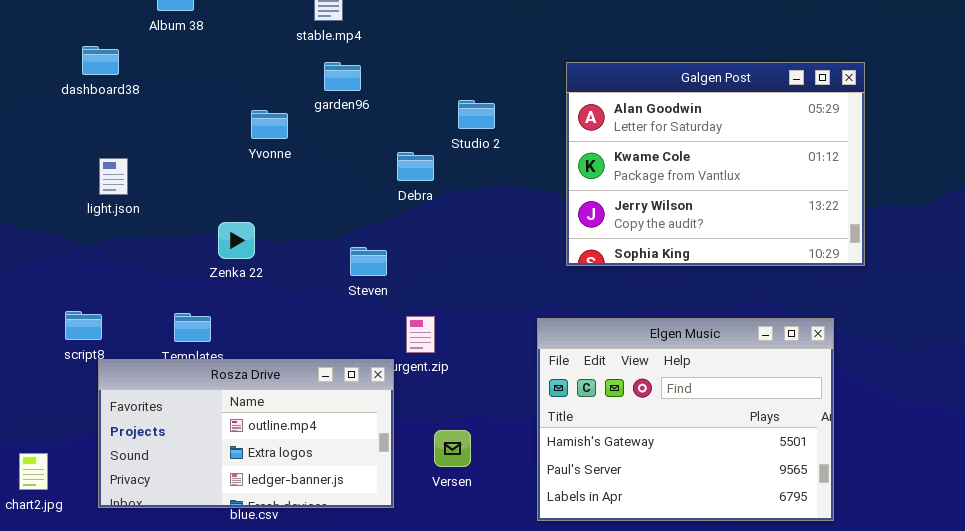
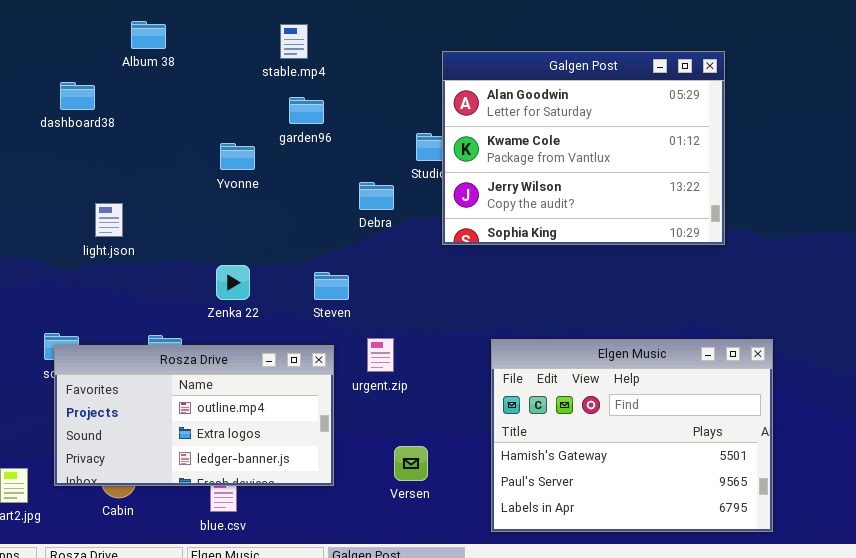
Galgen Post: [566,62,865,266] -> [442,51,725,245], moved
light.json: [99,158,128,195] -> [95,203,123,237], moved
Zenka 22: [218,222,255,259] -> [216,265,250,300], moved
Rosza Drive: [98,359,394,508] -> [54,345,334,486], moved

